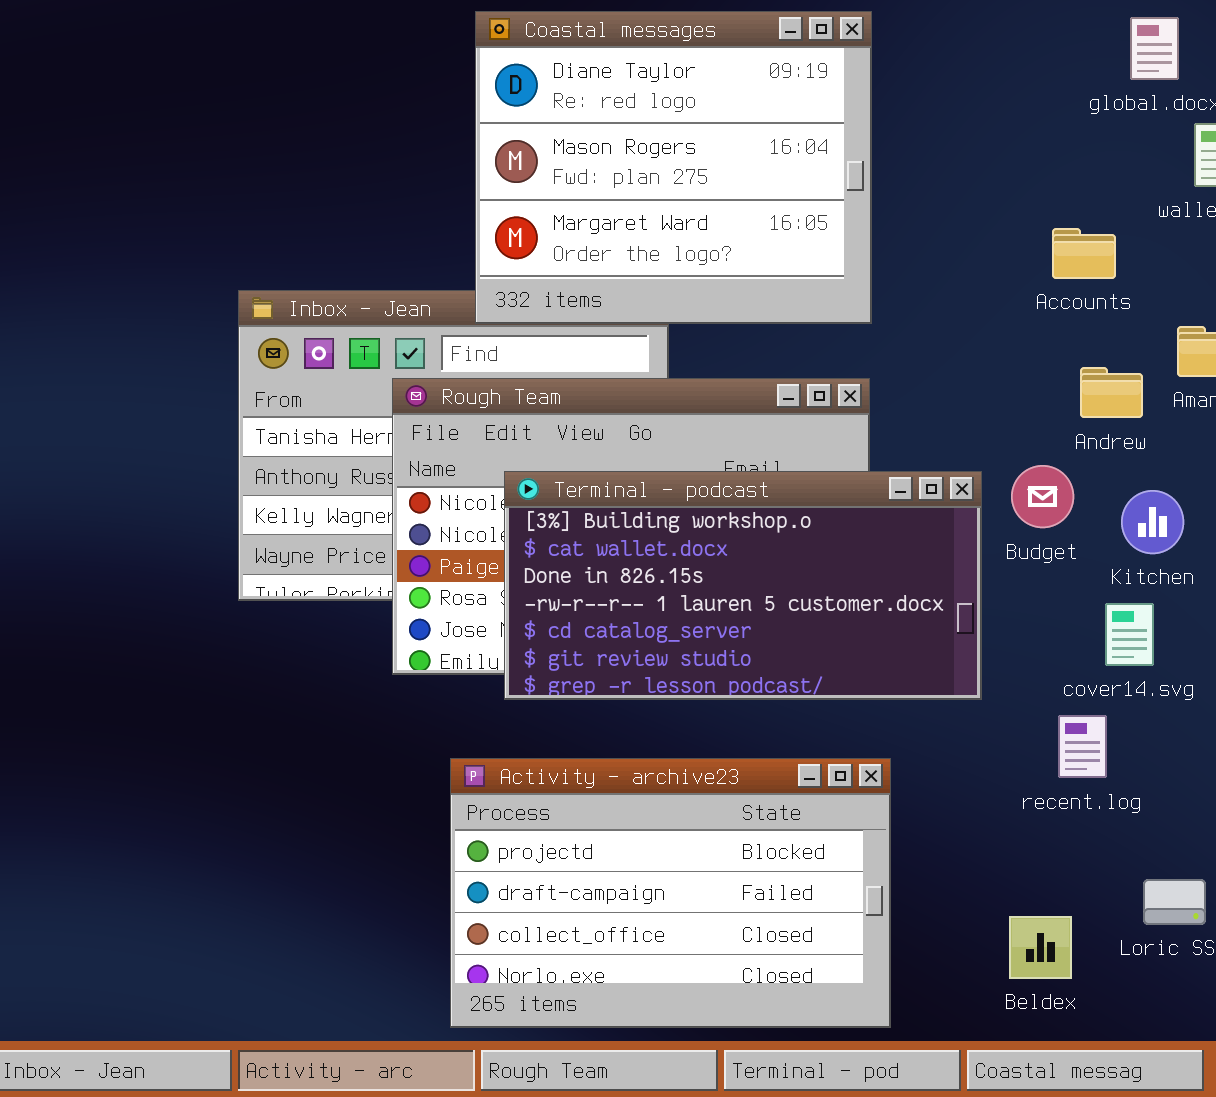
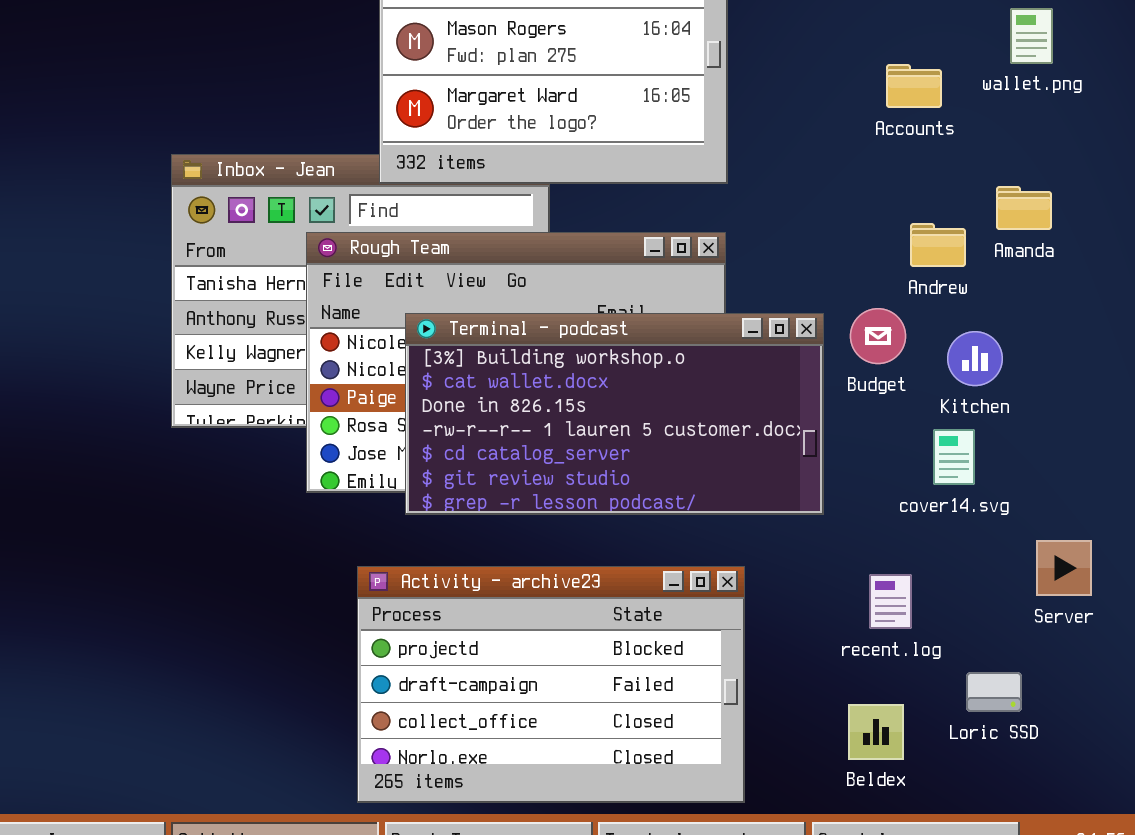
Accounts: [1052,228,1116,279] -> [886,64,942,108], moved
recent.log: [1058,715,1107,778] -> [869,574,912,629], moved

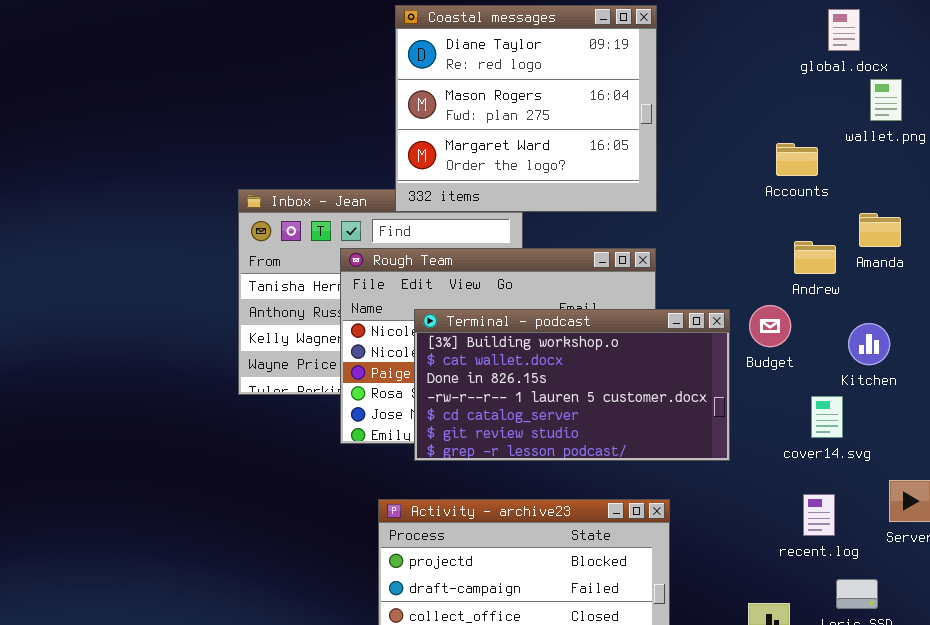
Accounts: [886,64,942,108] -> [776,143,818,176], moved
Kitchen: [947,331,1003,386] -> [848,323,890,365], moved
recent.log: [869,574,912,629] -> [803,494,835,536], moved

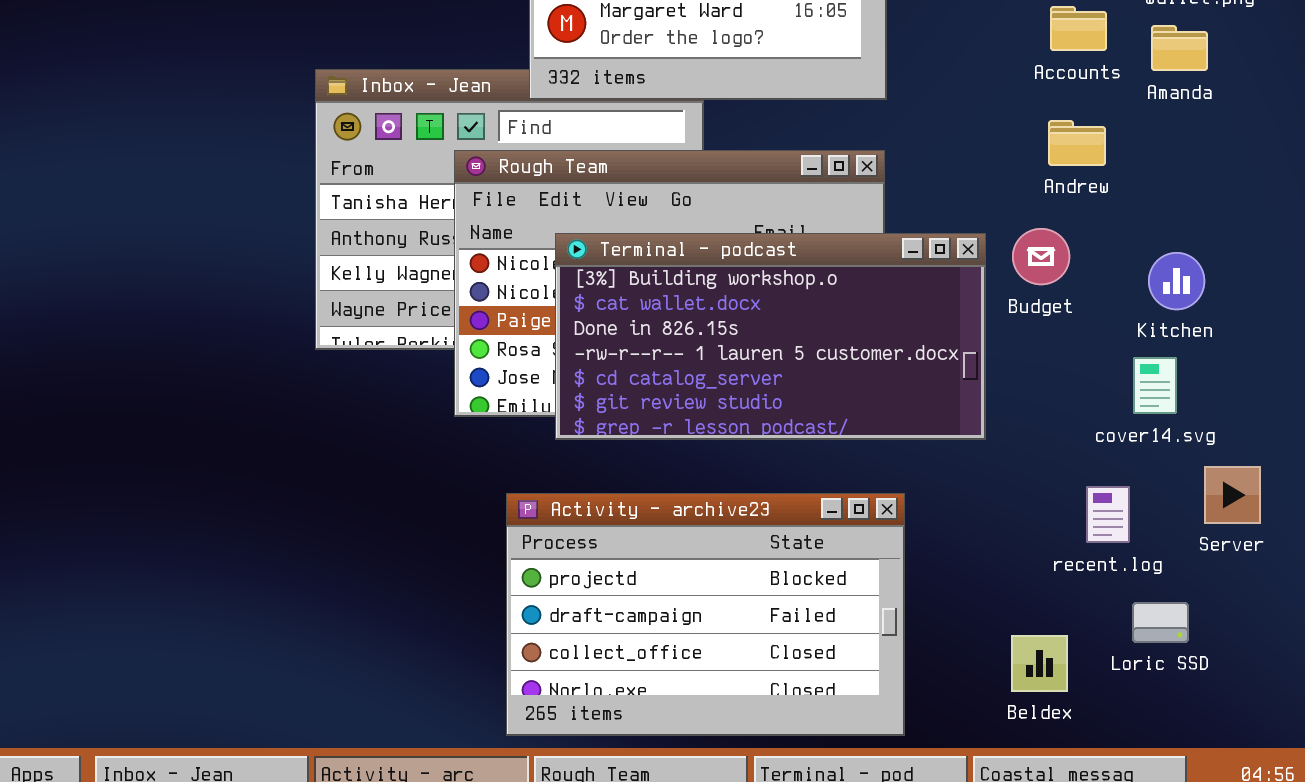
Amanda: [859,213,901,247] -> [1151,25,1208,71], moved
Andrew: [794,241,836,274] -> [1048,120,1106,166], moved
cover14.svg: [811,396,843,438] -> [1133,357,1177,414], moved

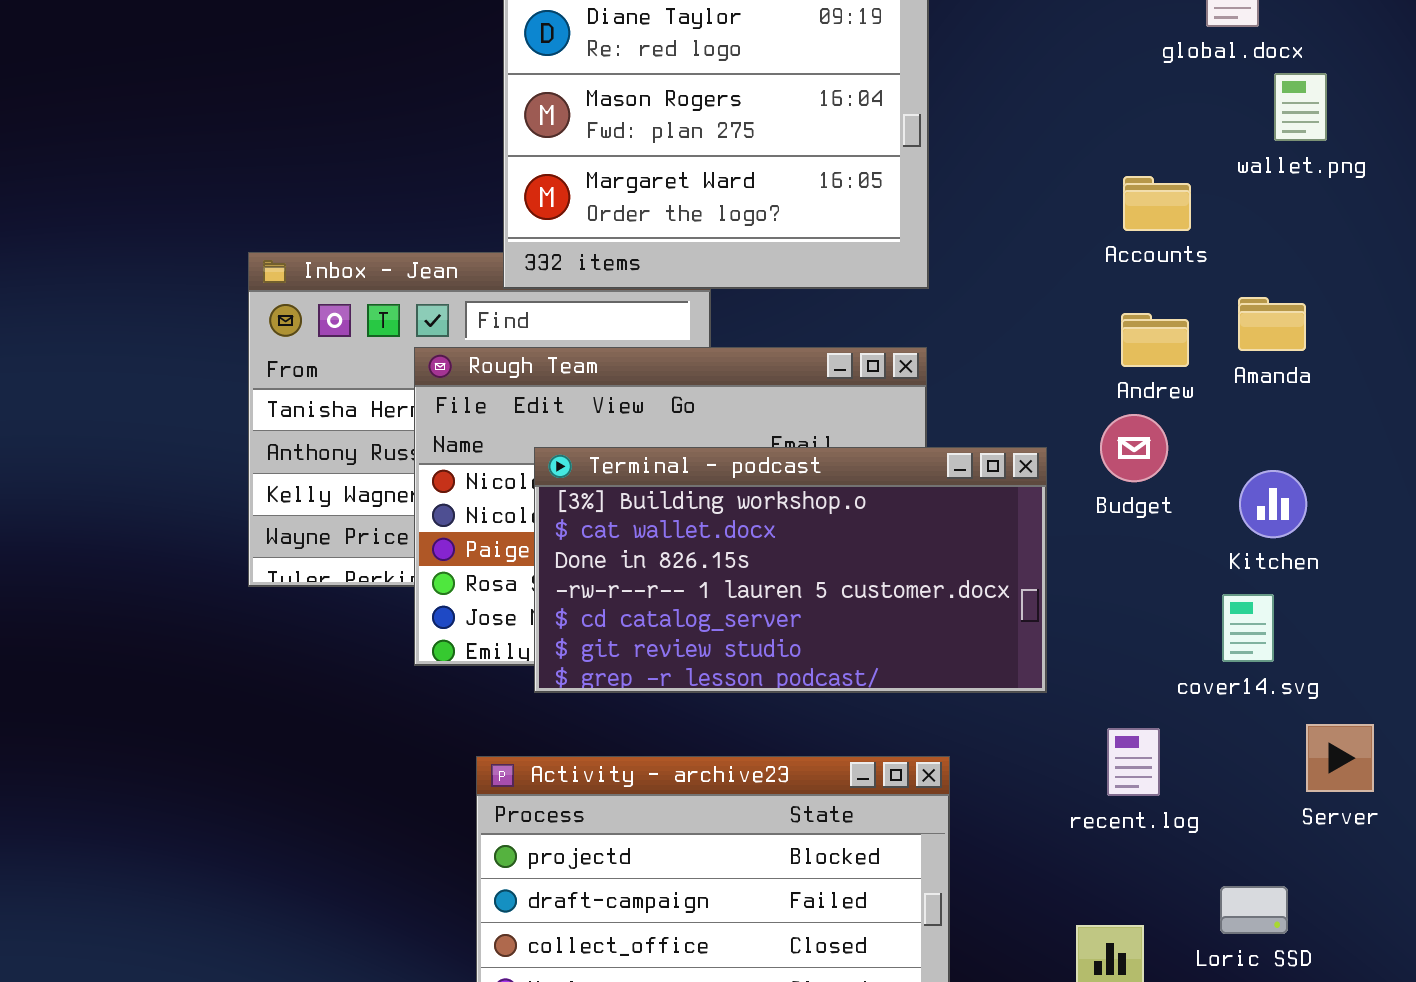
Amanda: [1151,25,1208,71] -> [1238,297,1306,351], moved
Budget: [1012,228,1070,285] -> [1100,414,1168,482], moved
recent.log: [1086,486,1130,543] -> [1107,728,1160,796], moved

